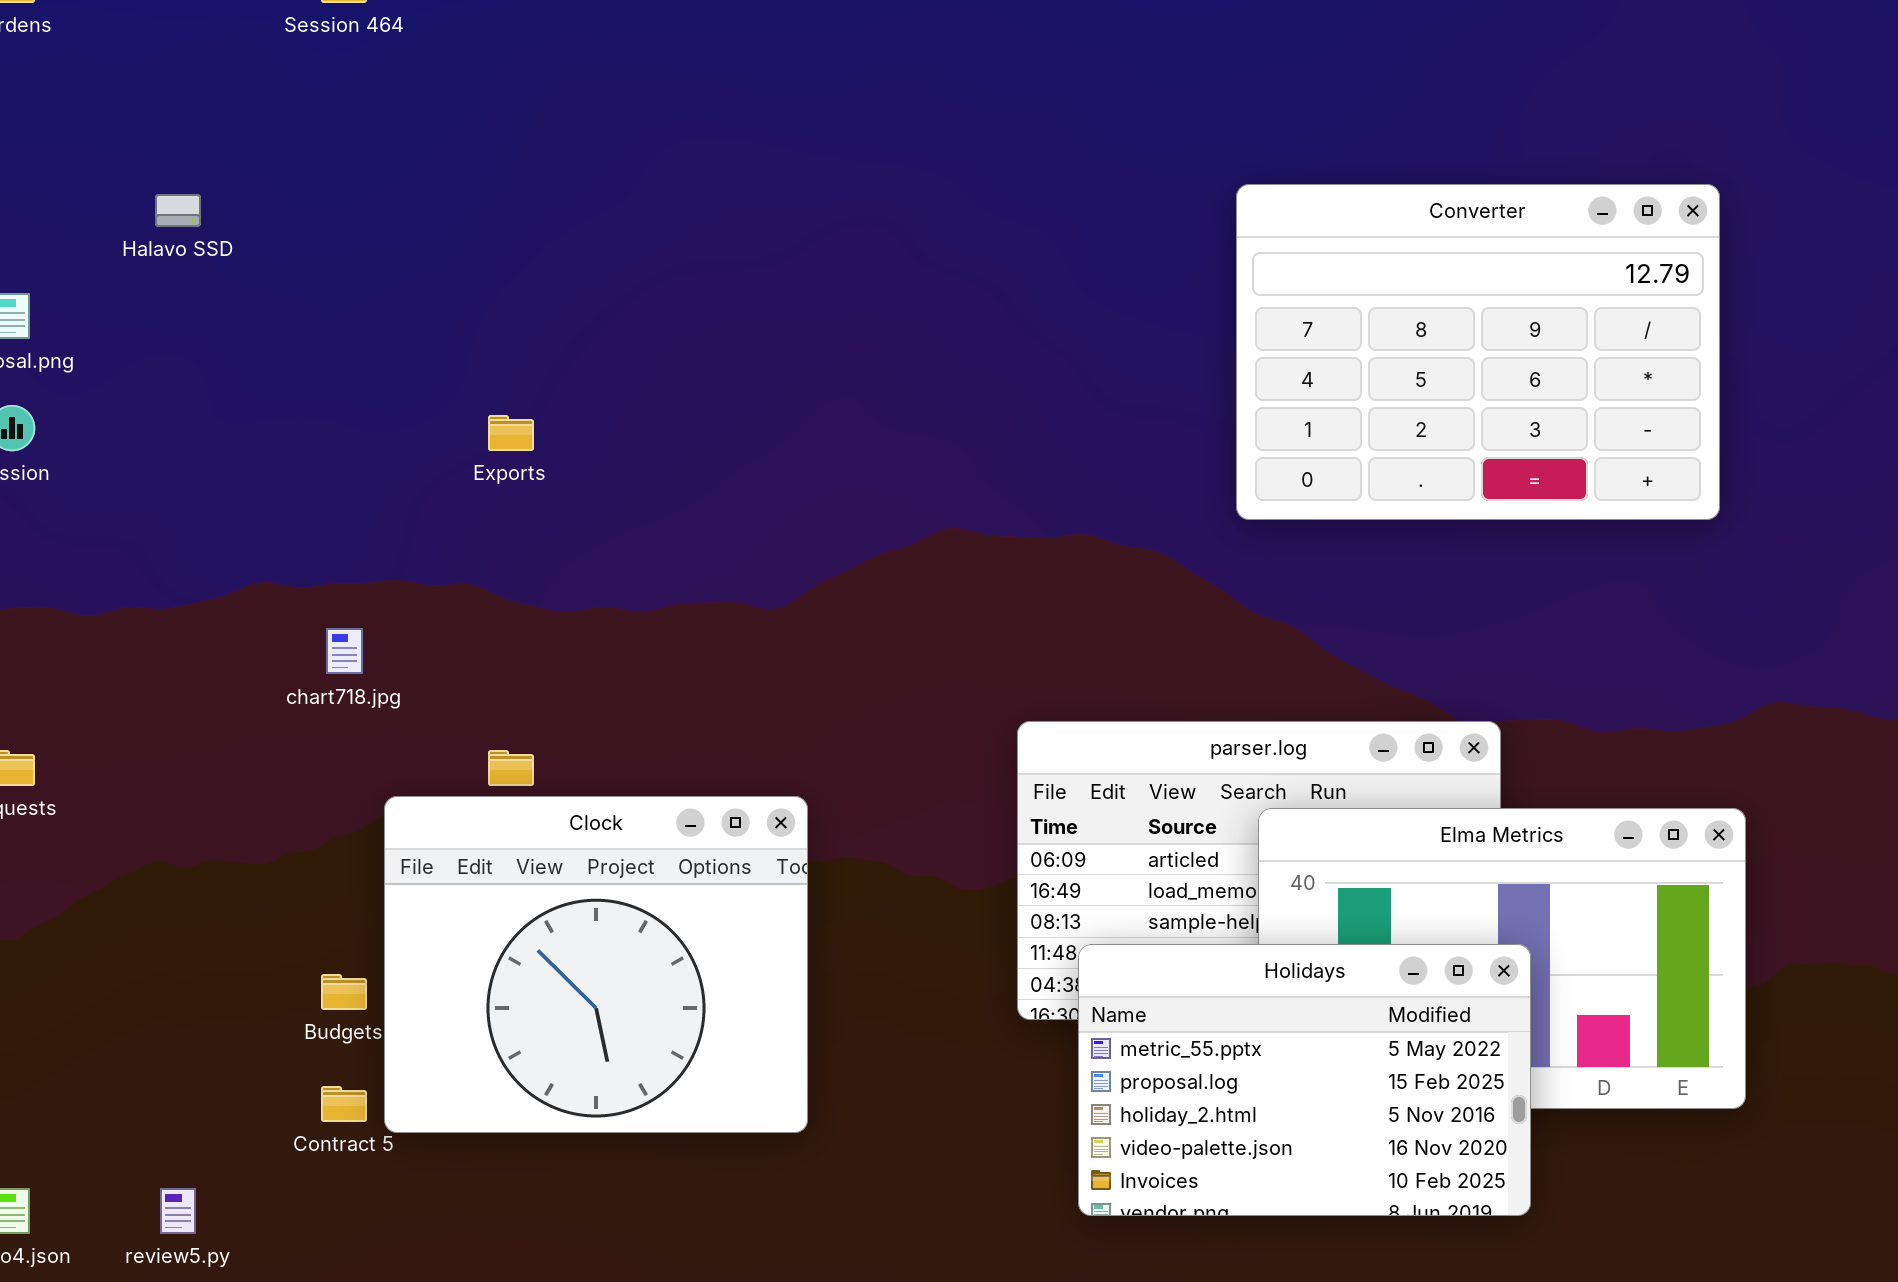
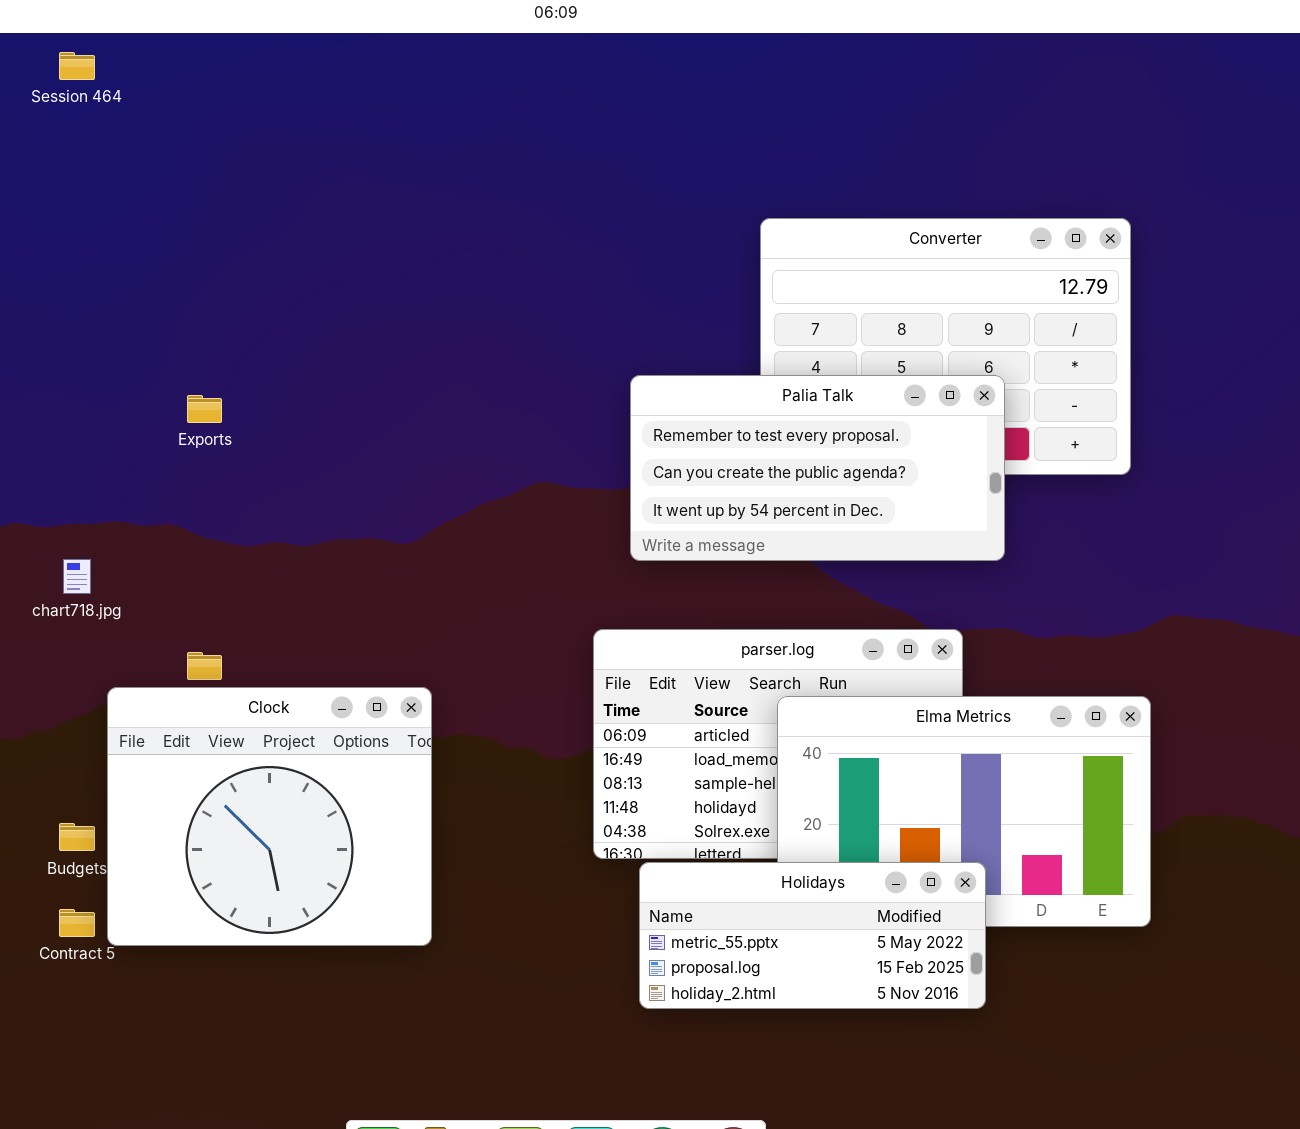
Palia Talk: none -> [630,375,1005,561], opened
Holidays: [1078,944,1531,1216] -> [639,862,986,1009], resized

